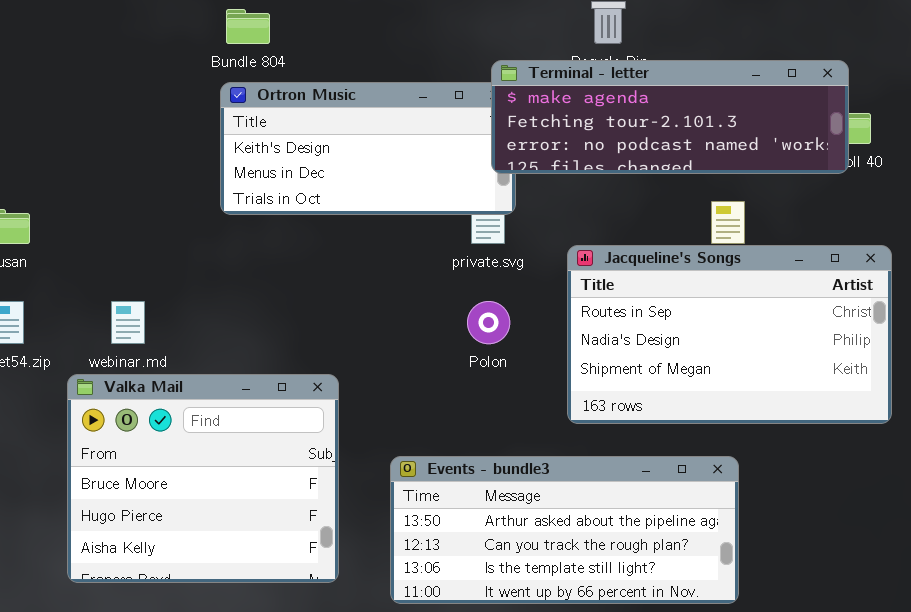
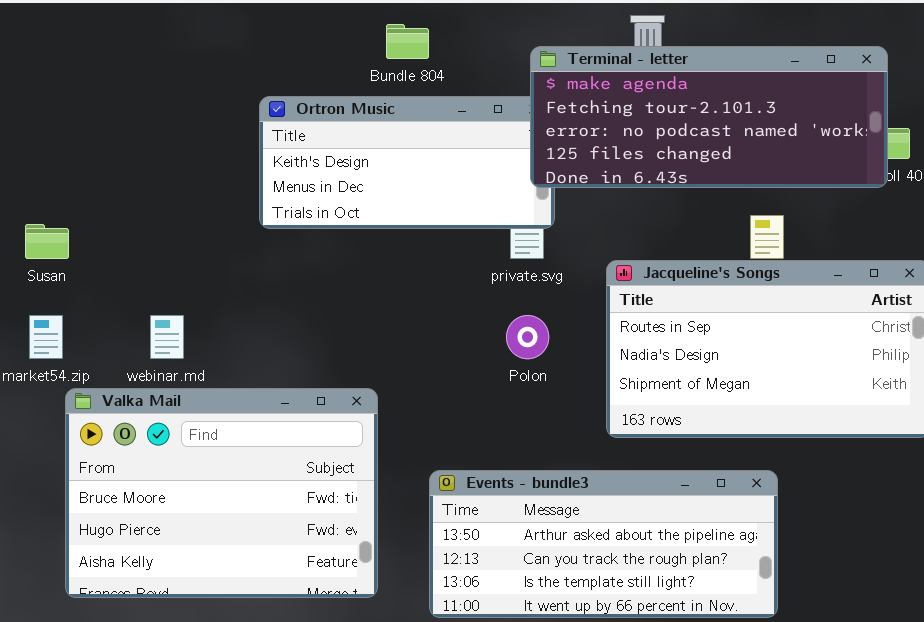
Bundle 804: [226,9,270,44] -> [386,24,429,59], moved
Terminal - letter: [491,60,849,174] -> [530,46,888,188], resized
Valka Mail: [67,374,339,583] -> [65,388,378,598], resized

